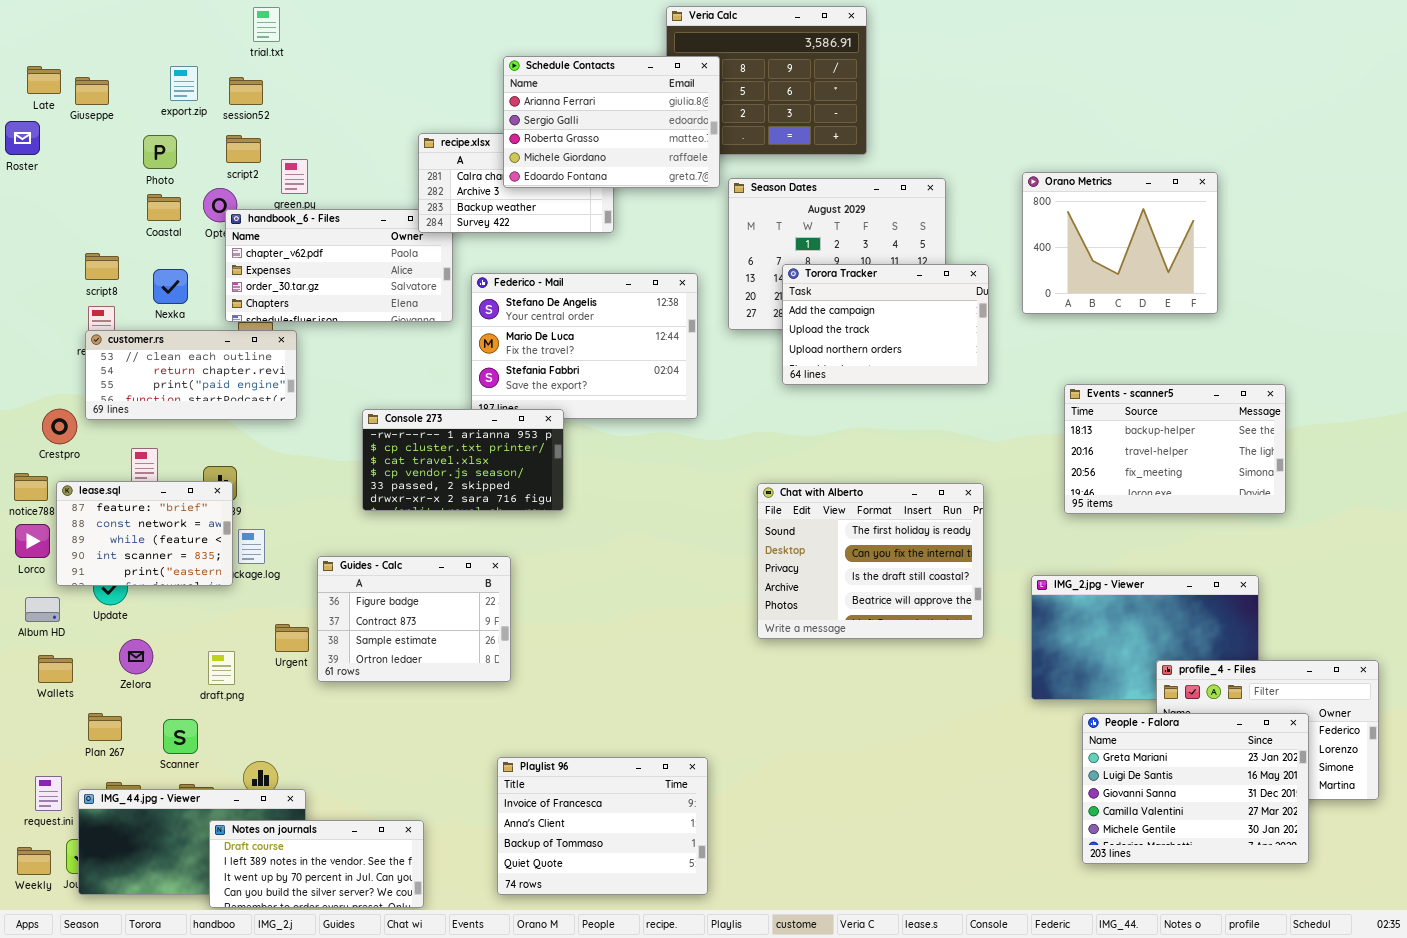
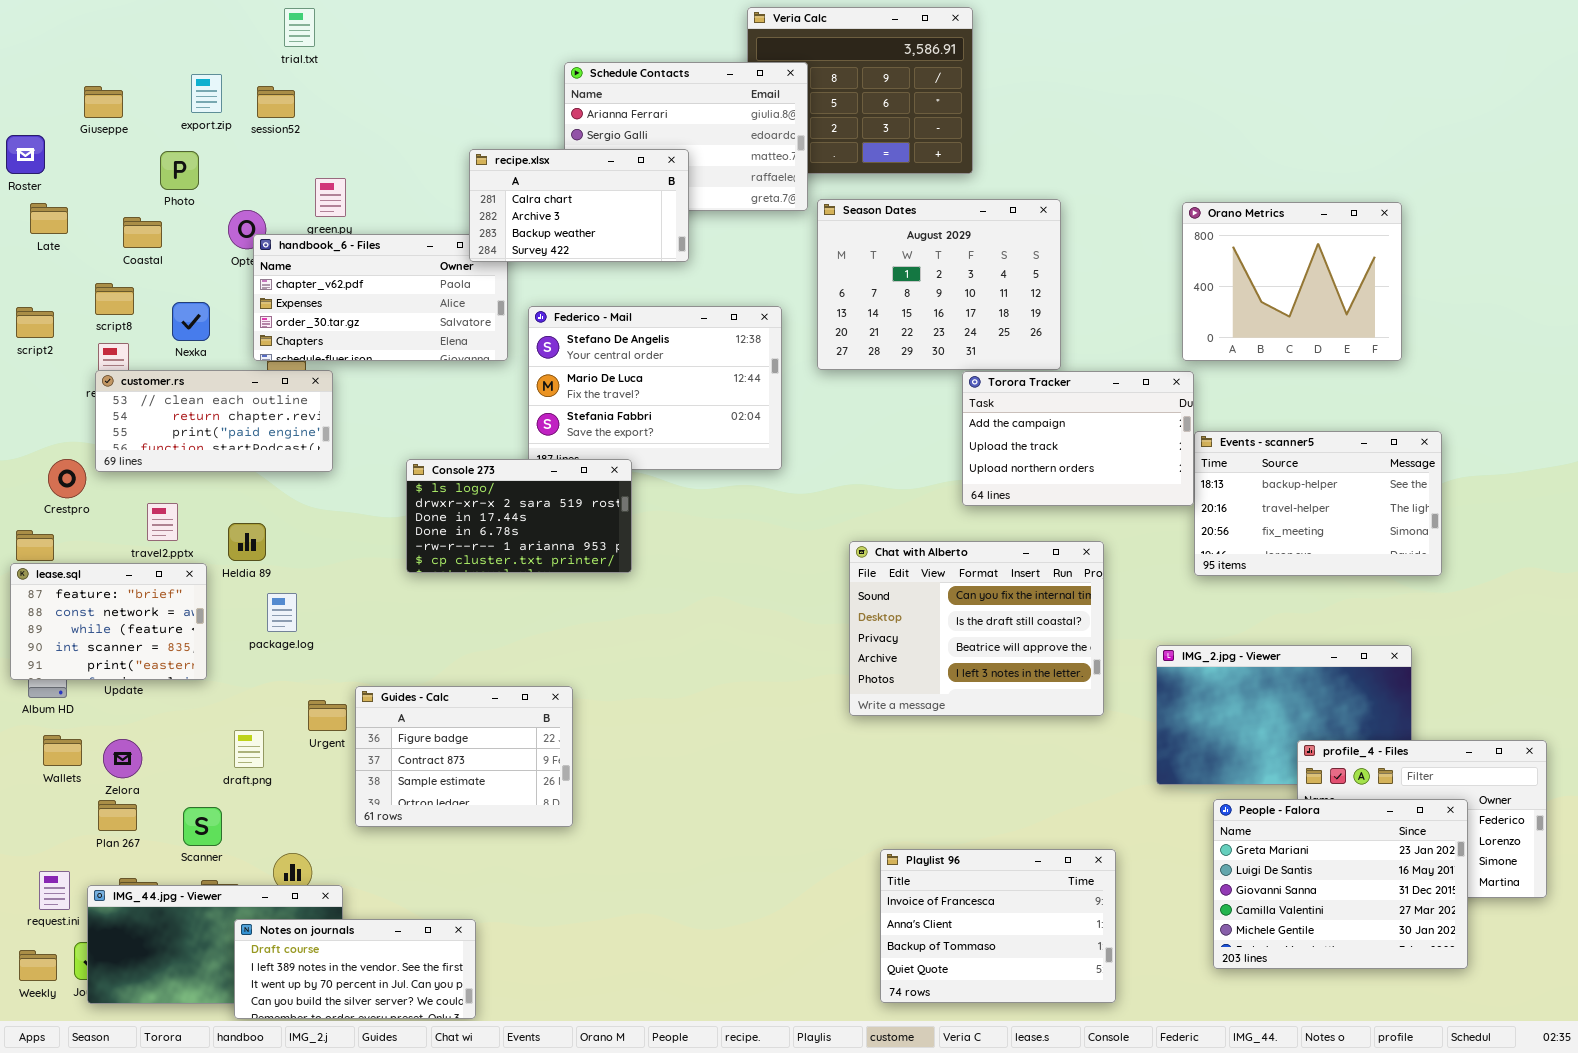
Late: [27,66,61,94] -> [30,203,68,234], moved
recipe.xlsx: [418,133,614,233] -> [469,149,689,262], raised
script2: [226,135,261,163] -> [16,307,54,338], moved
Orano Metrics: [1022,172,1218,314] -> [1182,202,1402,361], moved
Coastal: [147,194,181,221] -> [123,217,162,248], moved
Torora Tracker: [782,264,989,385] -> [962,371,1194,506], moved
Console 273: [362,409,564,511] -> [406,459,632,573], scrolled up 4 rows
lease.sql: [56,481,233,586] -> [10,563,207,680], moved
Chat with Alberto: [757,483,984,639] -> [849,541,1104,716], scrolled down 1 row
Guides - Calc: [317,556,511,682] -> [355,686,573,827], moved
Zelora: [119,639,153,674] -> [103,739,142,778], moved
Playlist 96: [497,757,708,895] -> [880,849,1116,1003], moved

